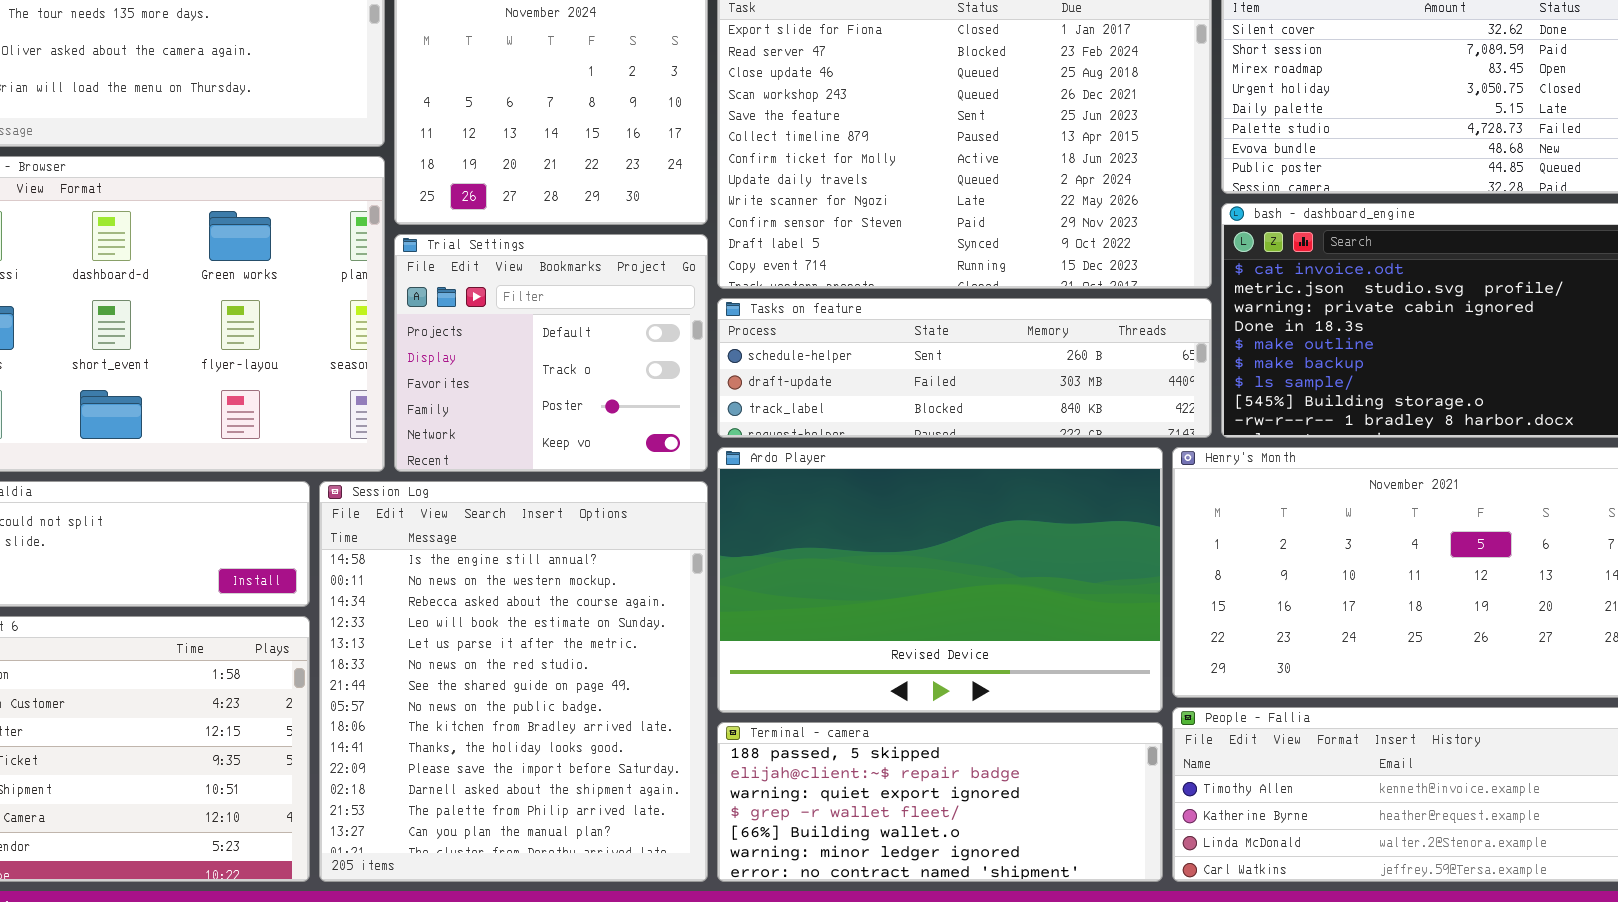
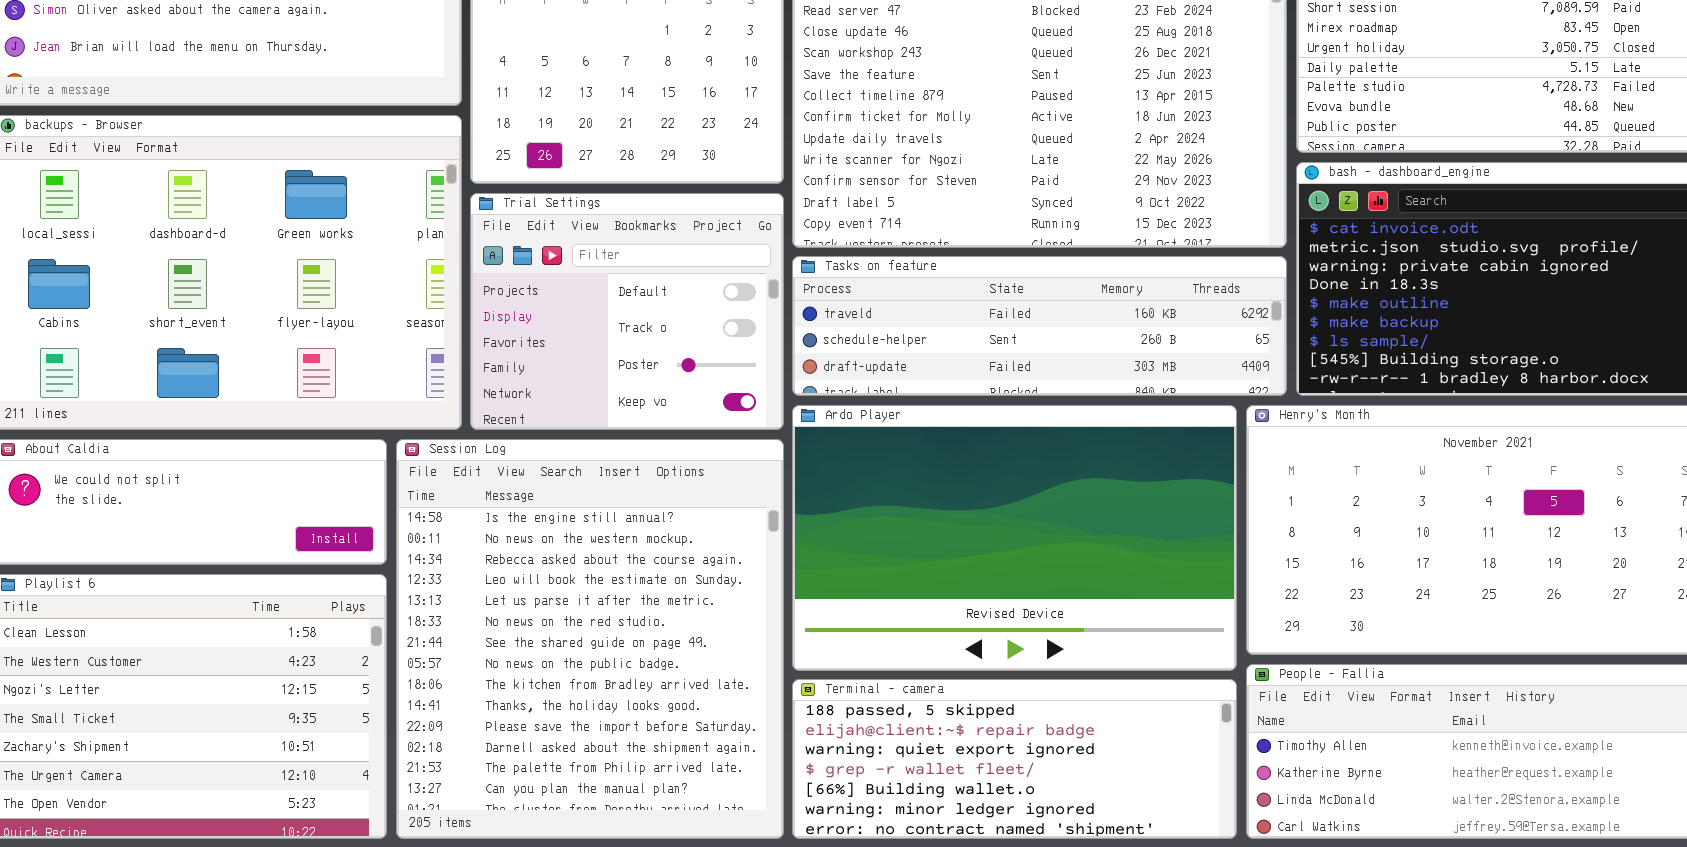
Tasks on feature: [717,298,1212,438] -> [792,256,1287,396], scrolled up 1 row

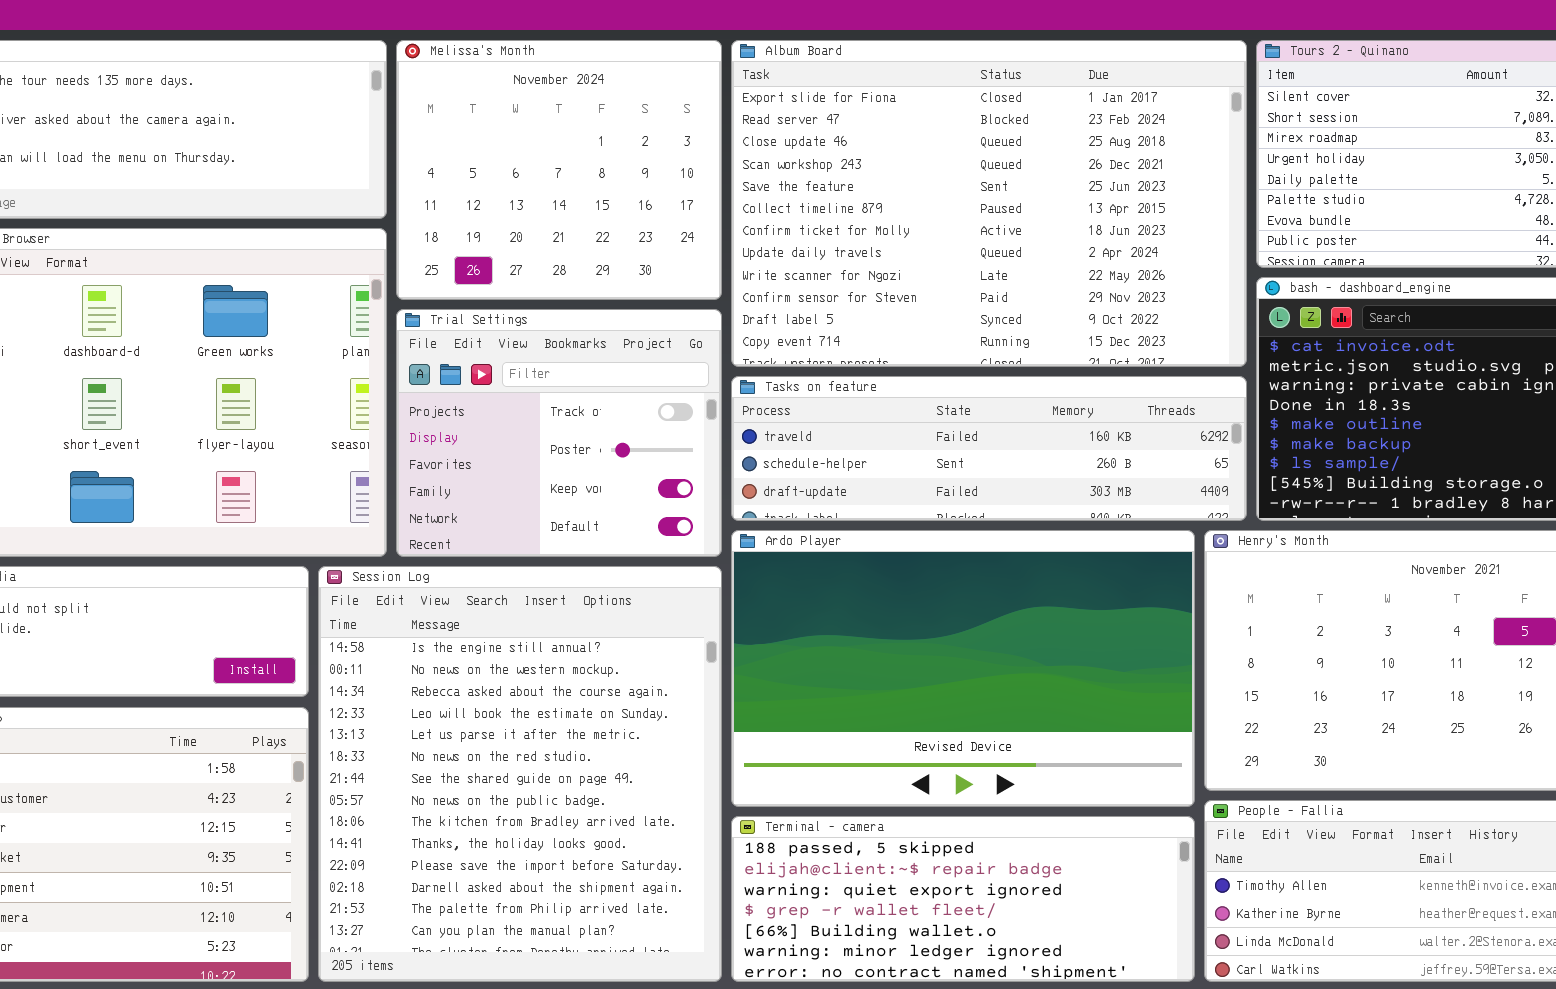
Trial Settings: [470,193,784,430] -> [396,309,722,557], scrolled down 1 row

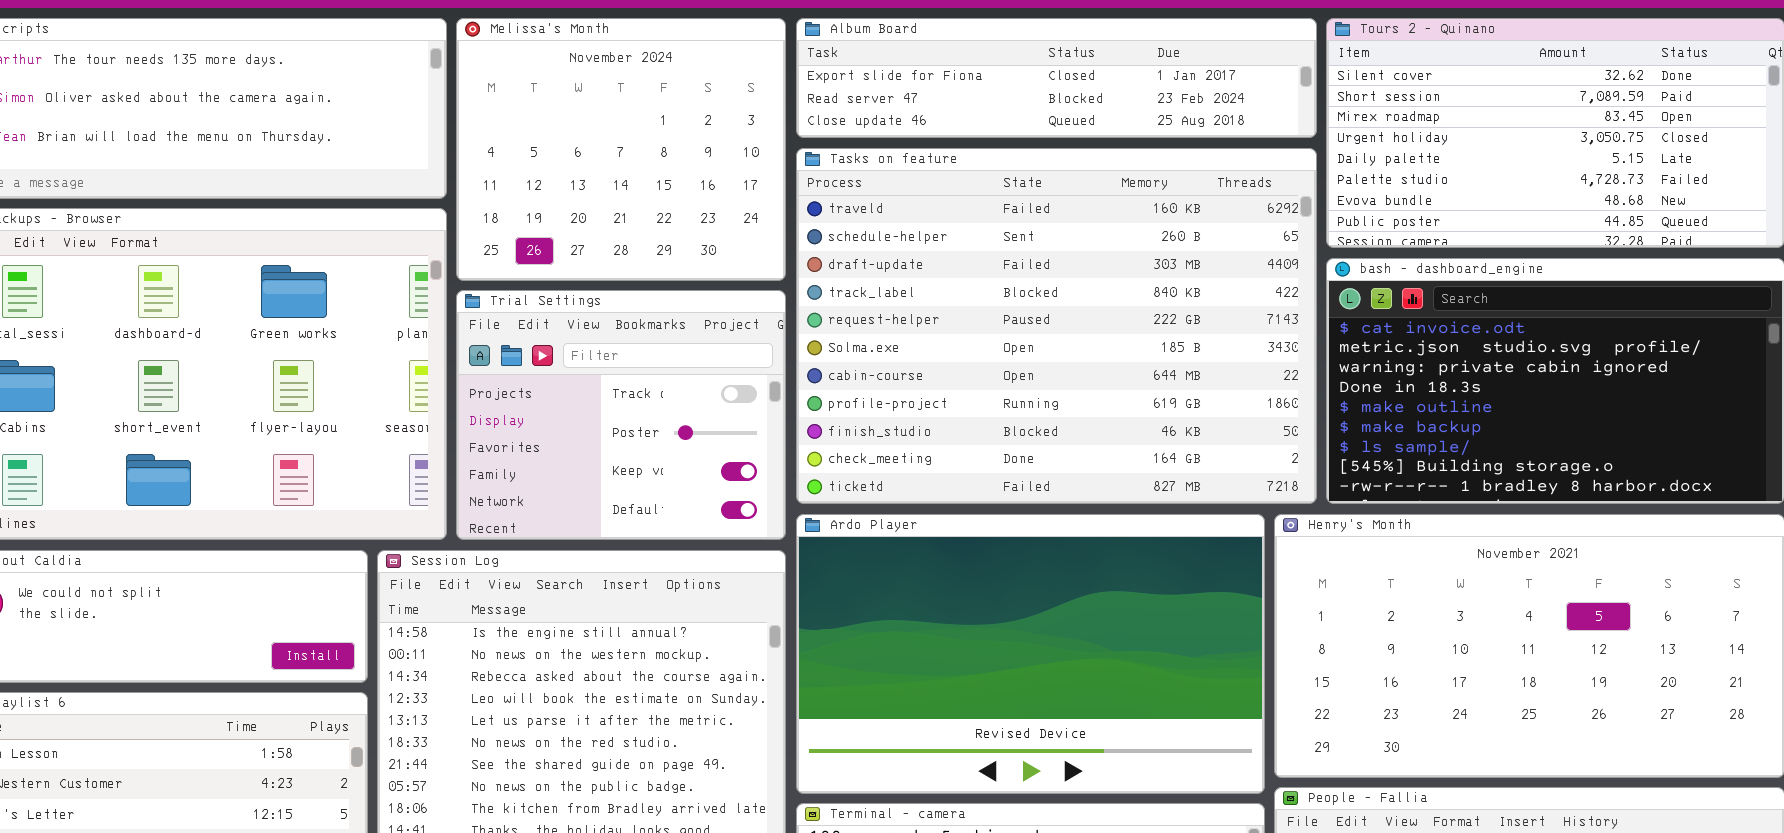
Album Board: [731,40,1247,367] -> [796,18,1317,138], resized
Tasks on feature: [731,376,1247,521] -> [796,148,1317,504], resized

